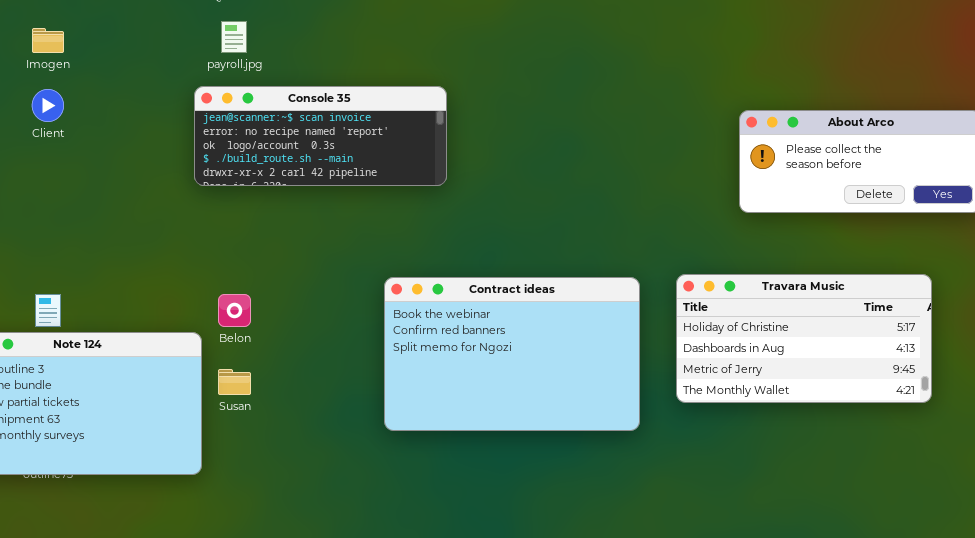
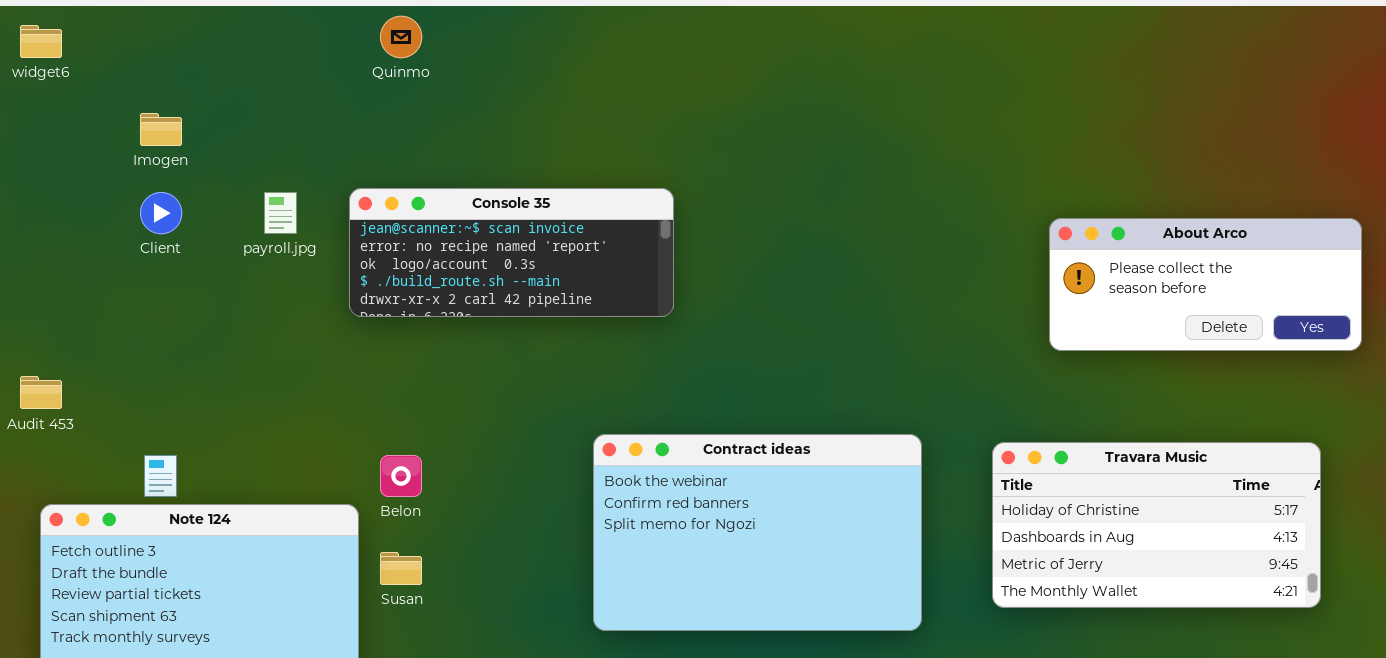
payroll.jpg: [221,21,247,53] -> [264,192,297,234], moved
Travara Music: [676,274,932,403] -> [992,442,1321,608], moved

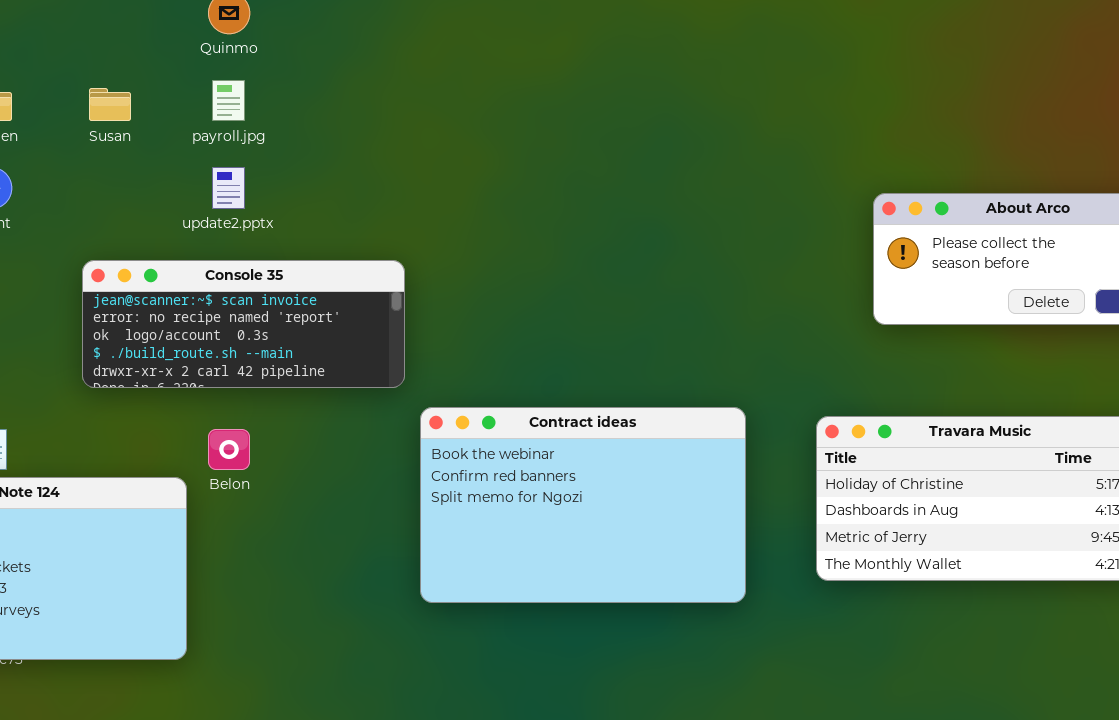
Console 35: [349,188,674,317] -> [82,260,405,388], moved
payroll.jpg: [264,192,297,234] -> [212,80,245,121], moved
Susan: [380,552,422,585] -> [89,88,131,121], moved

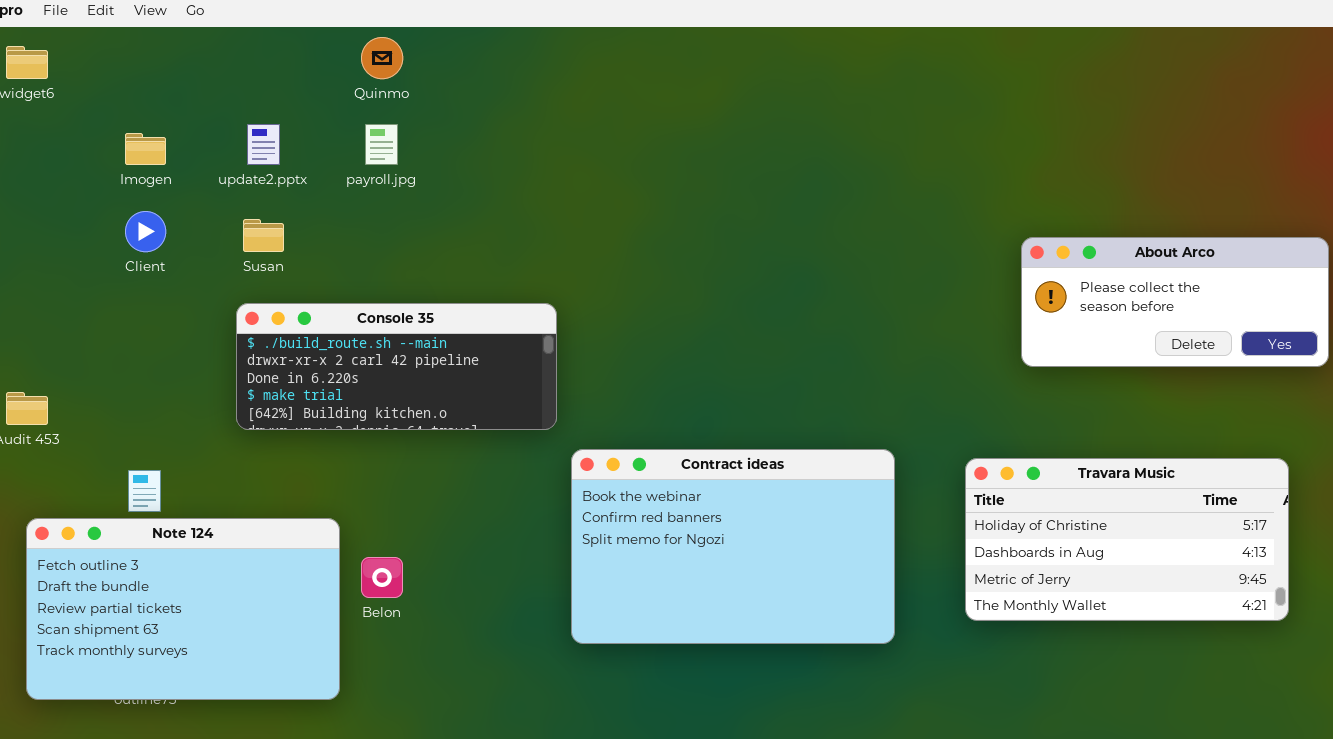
Susan: [89,88,131,121] -> [243,219,284,252], moved
update2.pptx: [212,167,245,209] -> [247,124,280,165], moved
Console 35: [82,260,405,388] -> [236,303,557,430], scrolled down 3 rows
Belon: [208,429,250,470] -> [361,557,403,598], moved

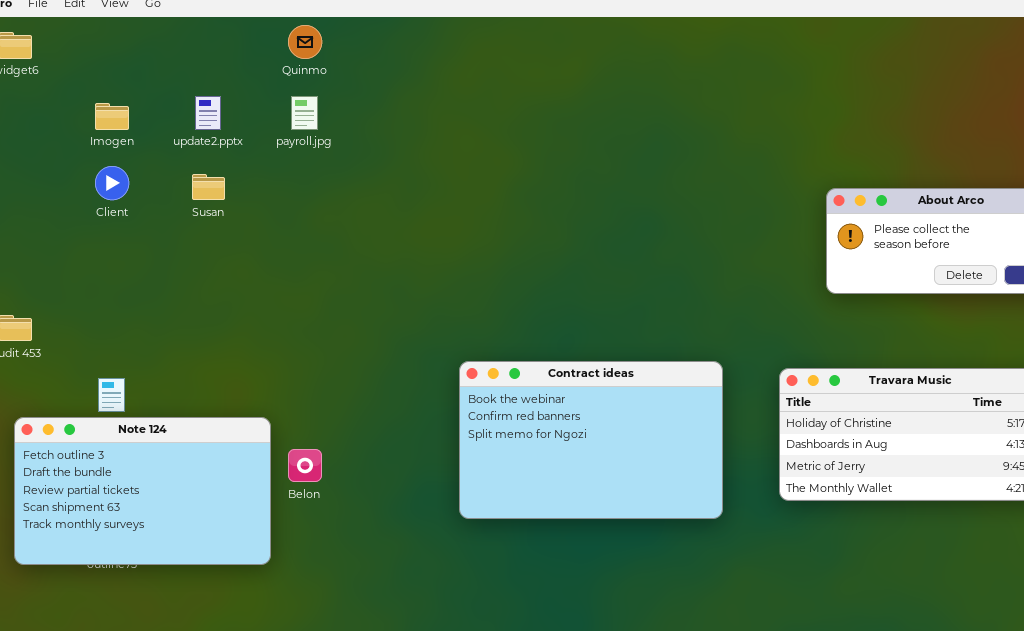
Console 35: [236,303,557,430] -> none, closed

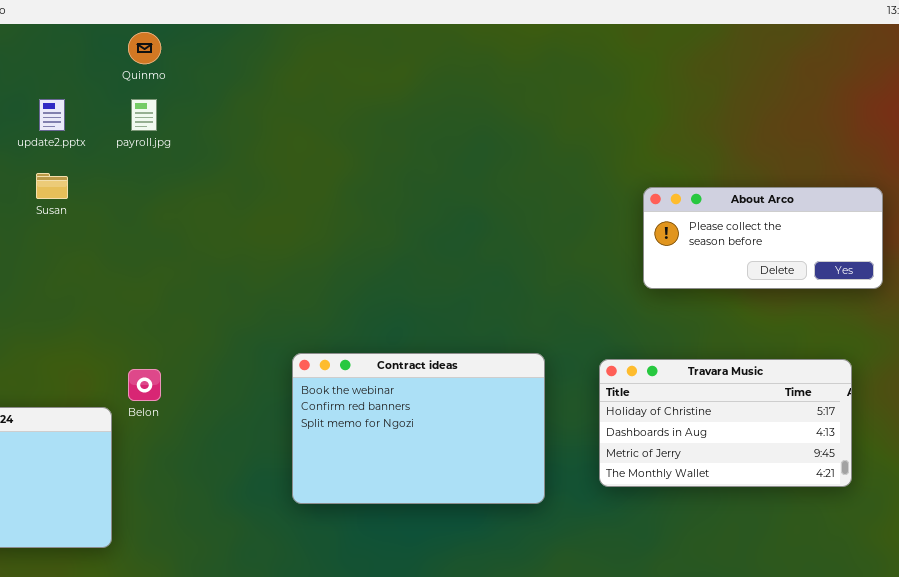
Belon: [288,449,322,482] -> [128,369,161,401], moved

